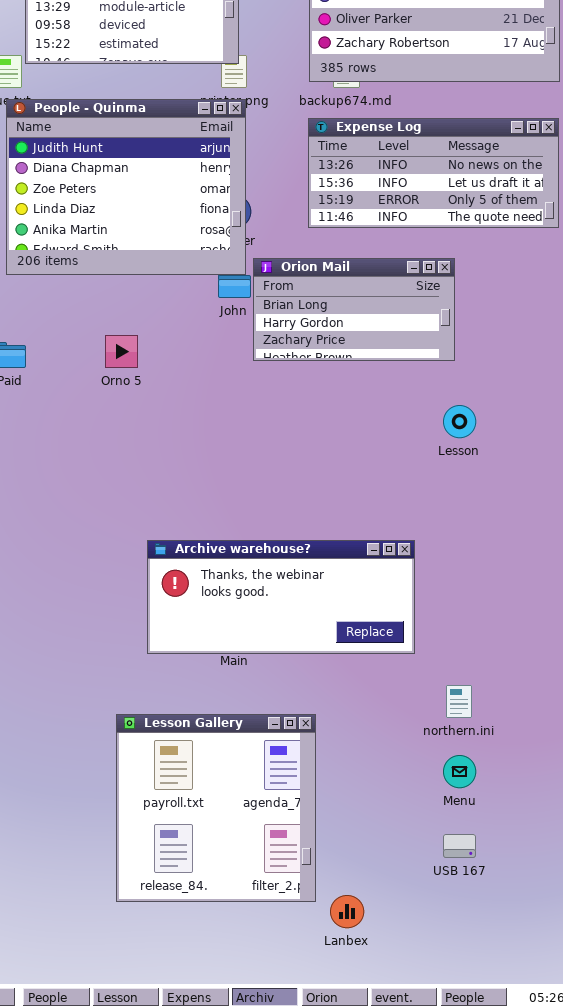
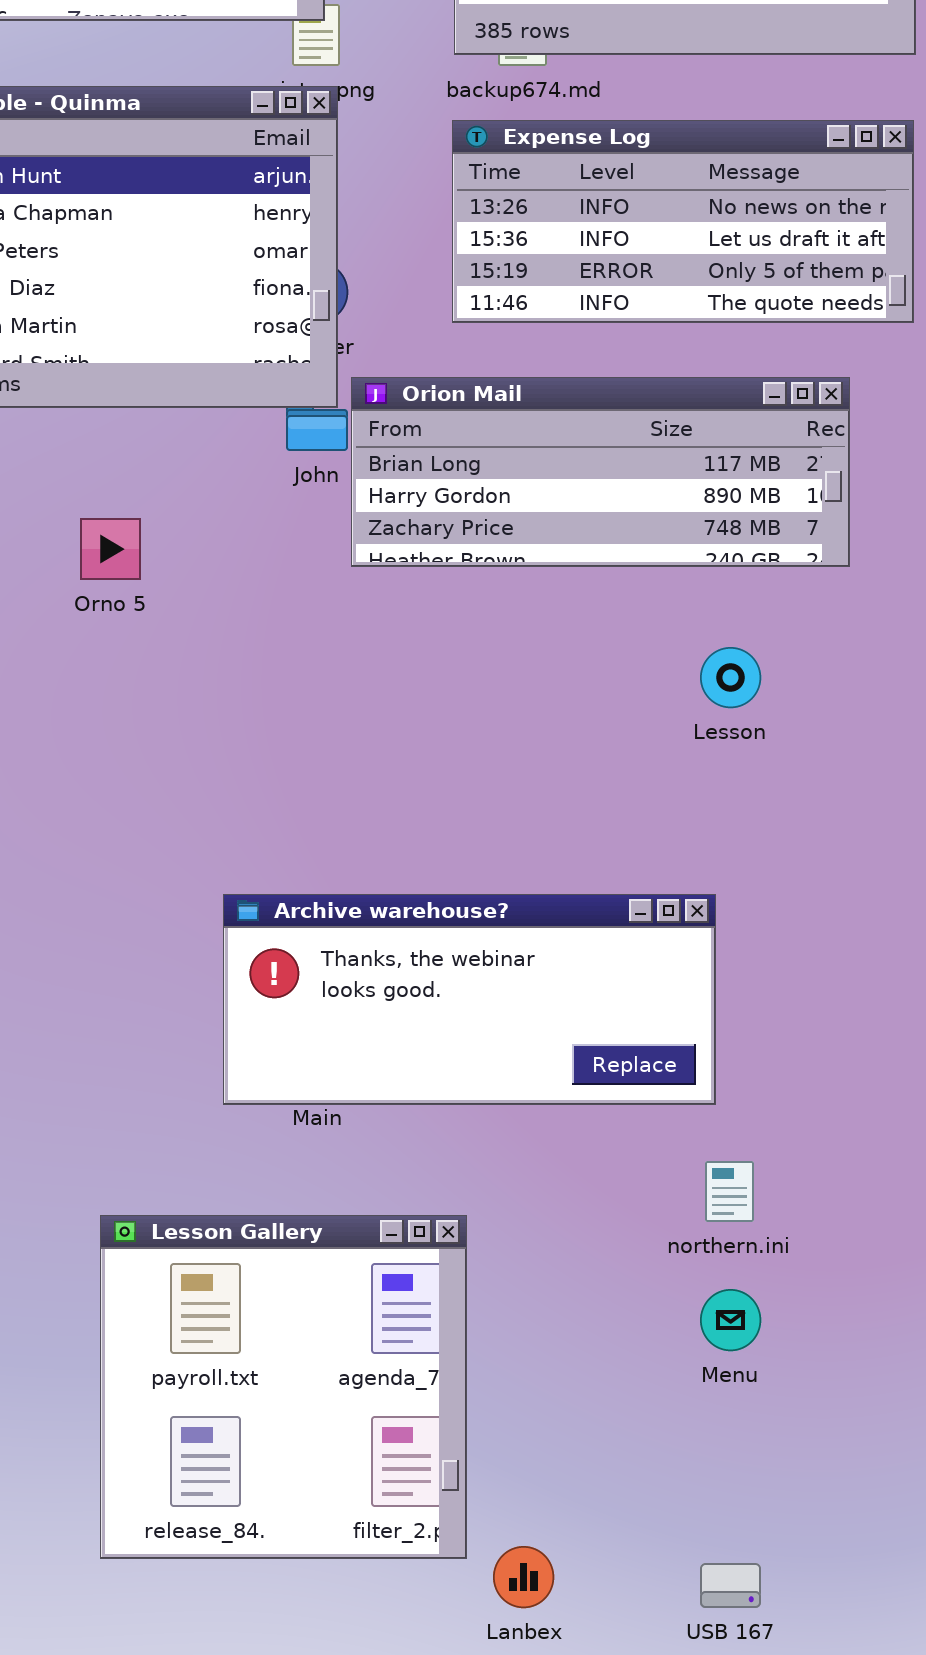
Orion Mail: [253,258,455,361] -> [351,377,850,567], resized
Archive warehouse?: [147,540,415,654] -> [223,894,716,1105], moved
USB 167: [443,834,476,858] -> [700,1563,761,1608], moved

